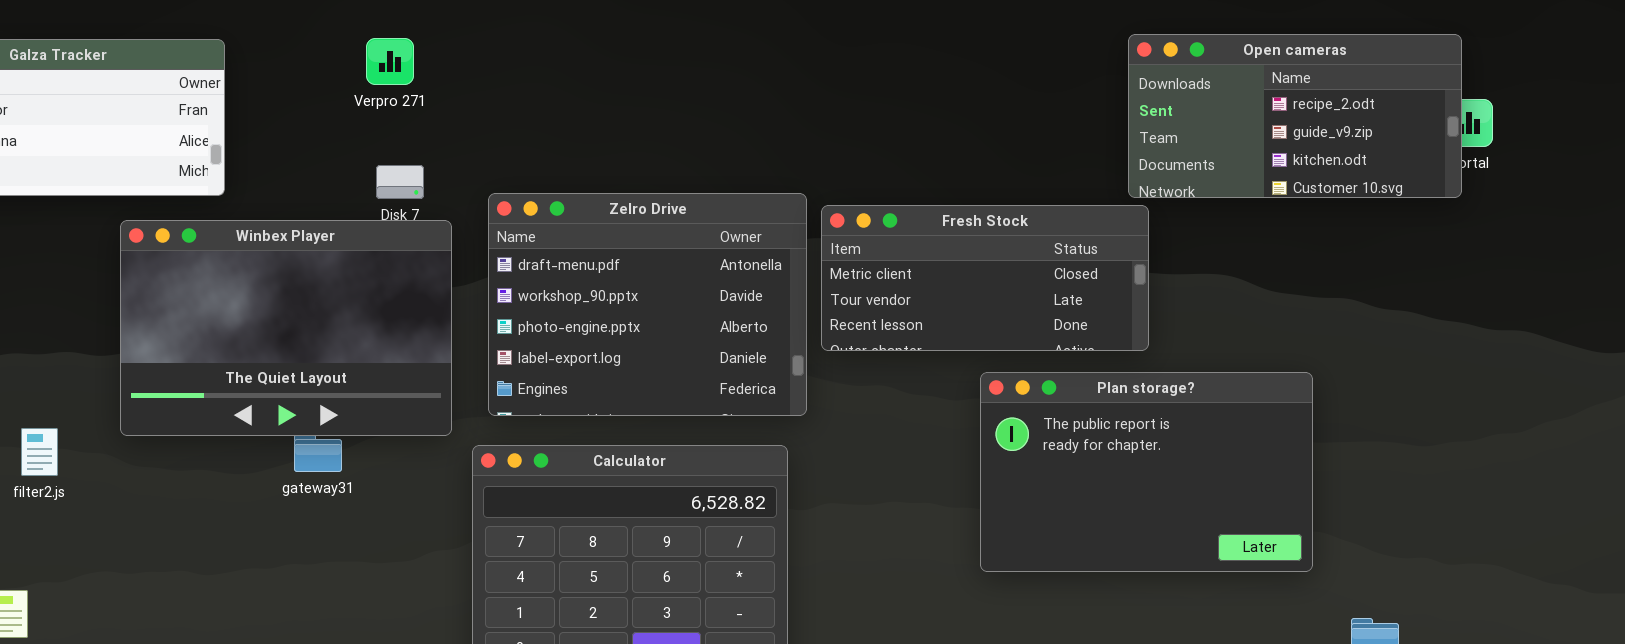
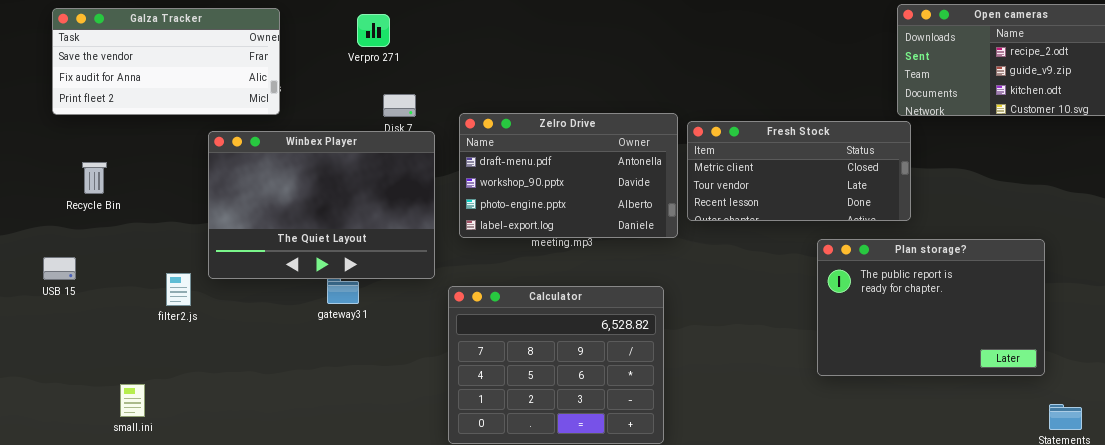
Verpro 271: [366,38,414,85] -> [357,14,390,47], moved
Zelro Drive: [488,193,807,416] -> [459,113,678,238], resized
Plan storage?: [980,372,1313,572] -> [817,239,1045,376], moved
filter2.js: [21,428,58,476] -> [166,273,191,306], moved

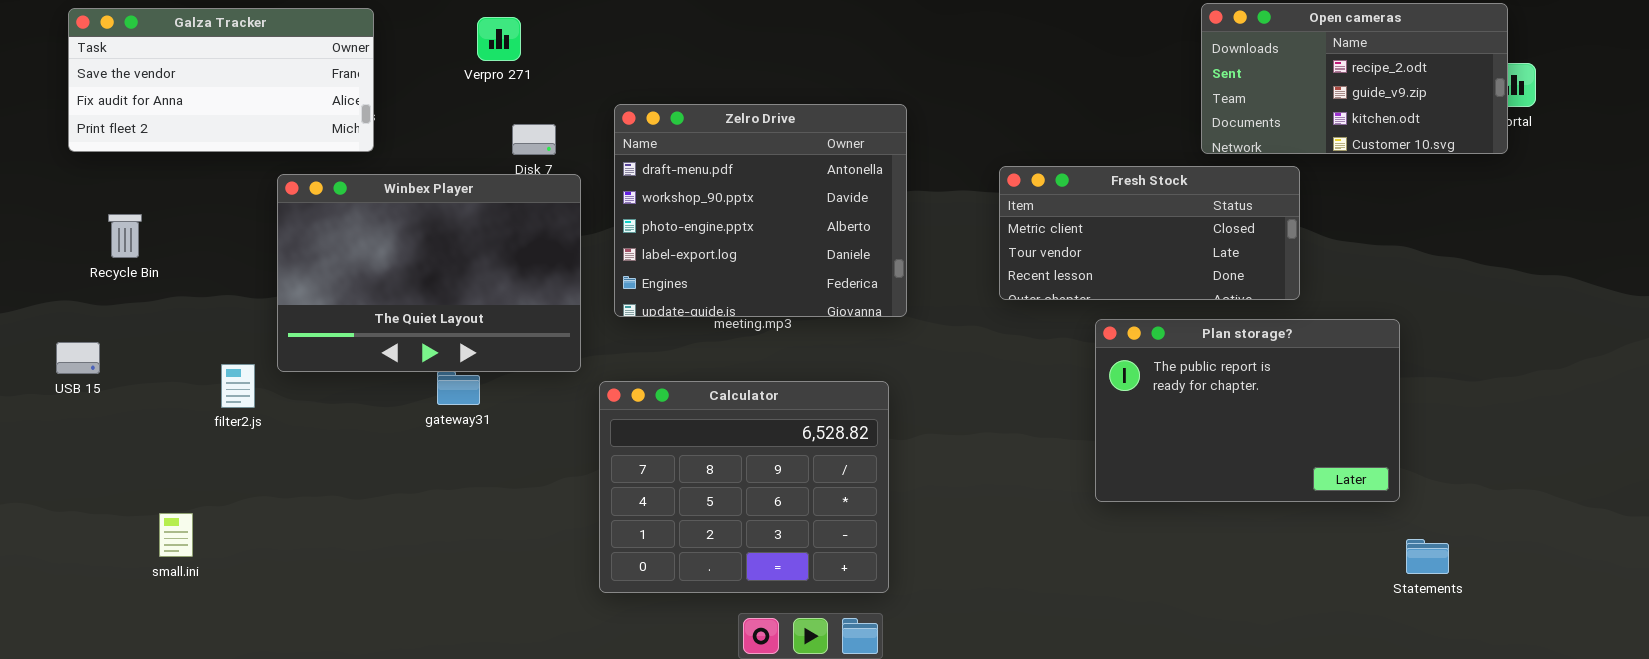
Zelro Drive: [459,113,678,238] -> [614,104,907,317], resized
Fresh Stock: [687,121,911,221] -> [999,166,1300,300], moved

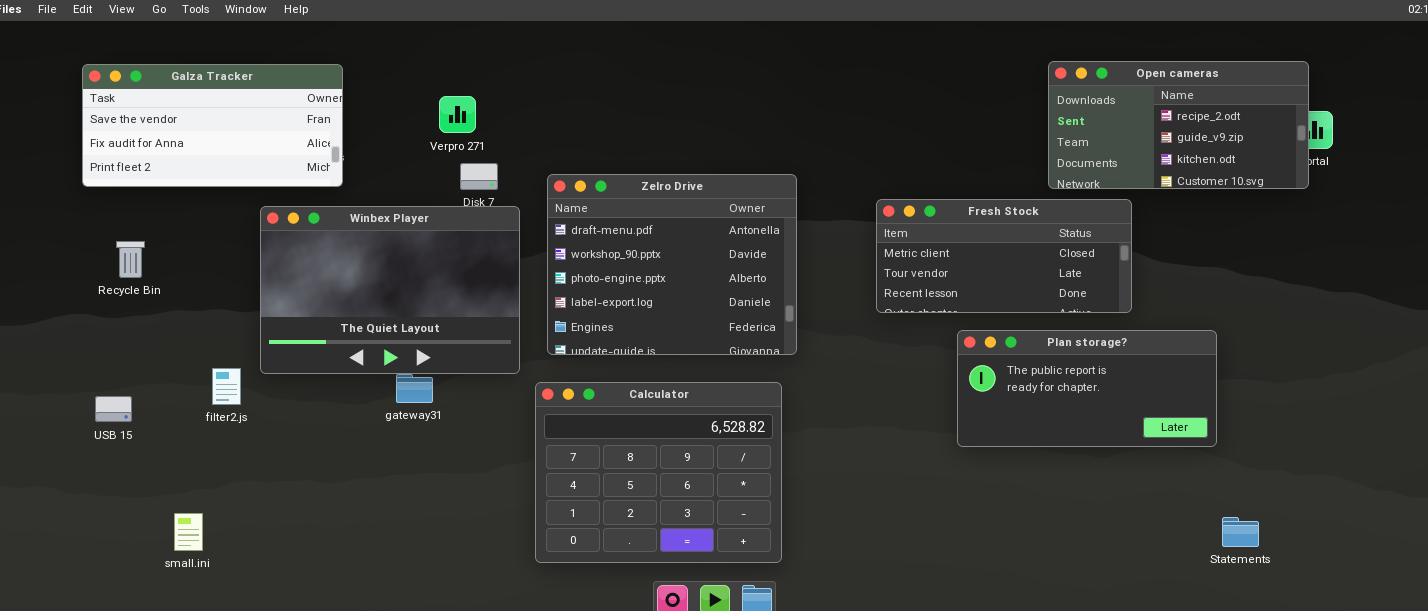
Verpro 271: [477,17,521,61] -> [439,96,476,133], moved
Zelro Drive: [614,104,907,317] -> [547,174,797,355], moved
Plan storage?: [1095,319,1400,502] -> [957,330,1217,447], resized
USB 15: [56,342,100,374] -> [95,396,132,422], moved
small.ini: [159,513,193,557] -> [174,513,203,551], moved

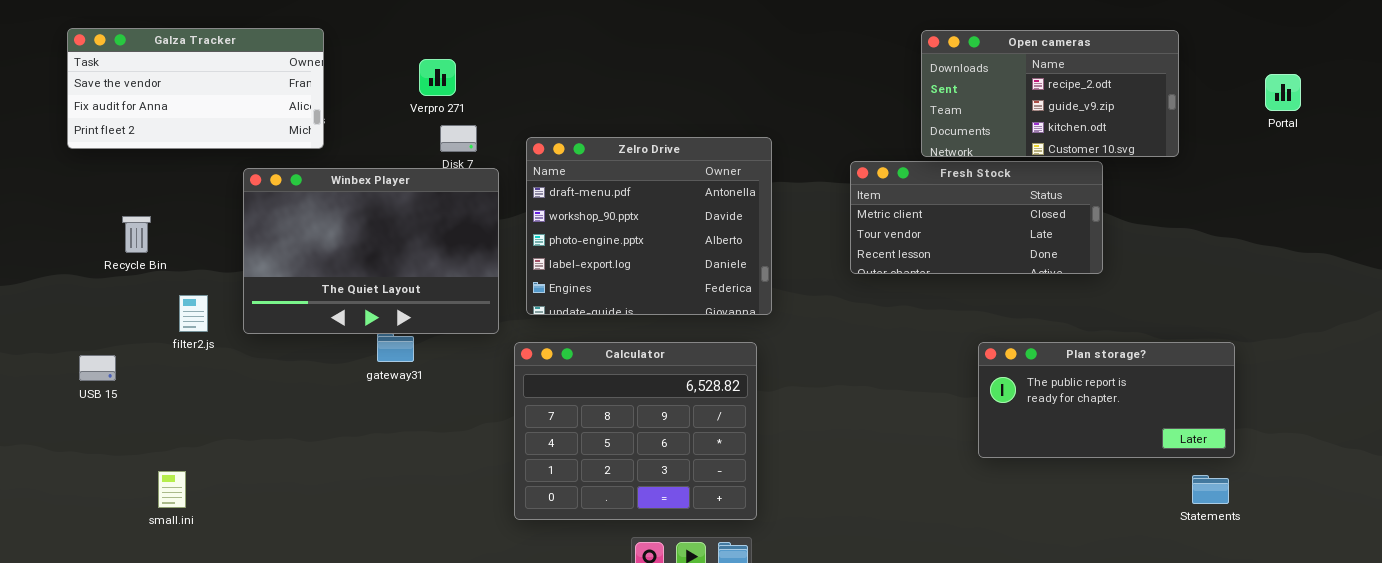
Open cameras: [1048,61,1309,189] -> [921,30,1179,157], moved
Recycle Bin: [116,241,145,278] -> [122,216,151,253], moved
Plan storage?: [957,330,1217,447] -> [978,342,1235,458], moved
filter2.js: [212,368,241,405] -> [179,295,208,332], moved

